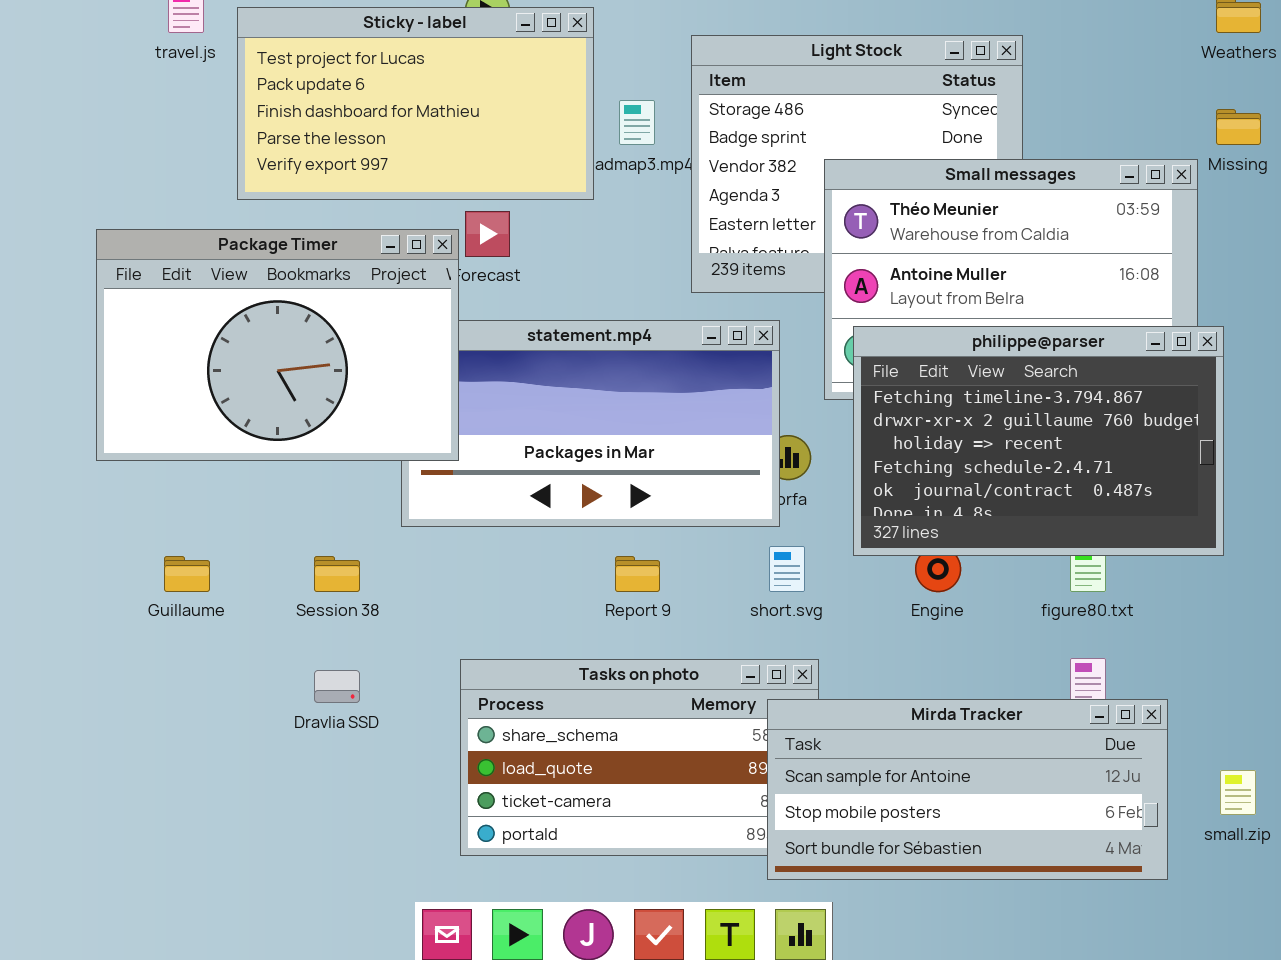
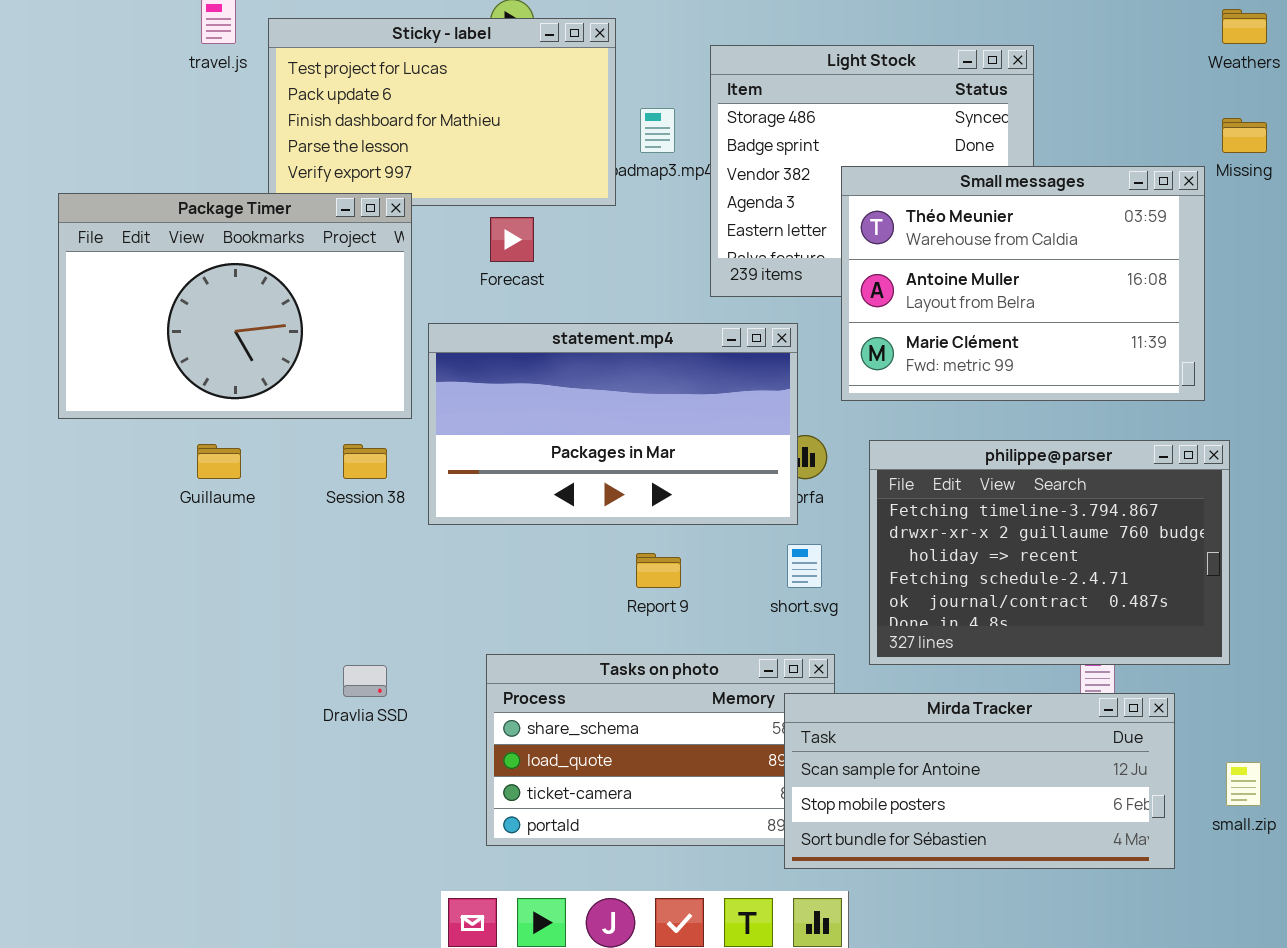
Package Timer: [96,229,459,461] -> [58,193,412,419], moved
philippe@parser: [853,326,1224,556] -> [869,440,1230,665], moved
Guillaume: [164,556,210,592] -> [197,444,241,479], moved
Session 38: [314,556,360,592] -> [343,444,387,479], moved

